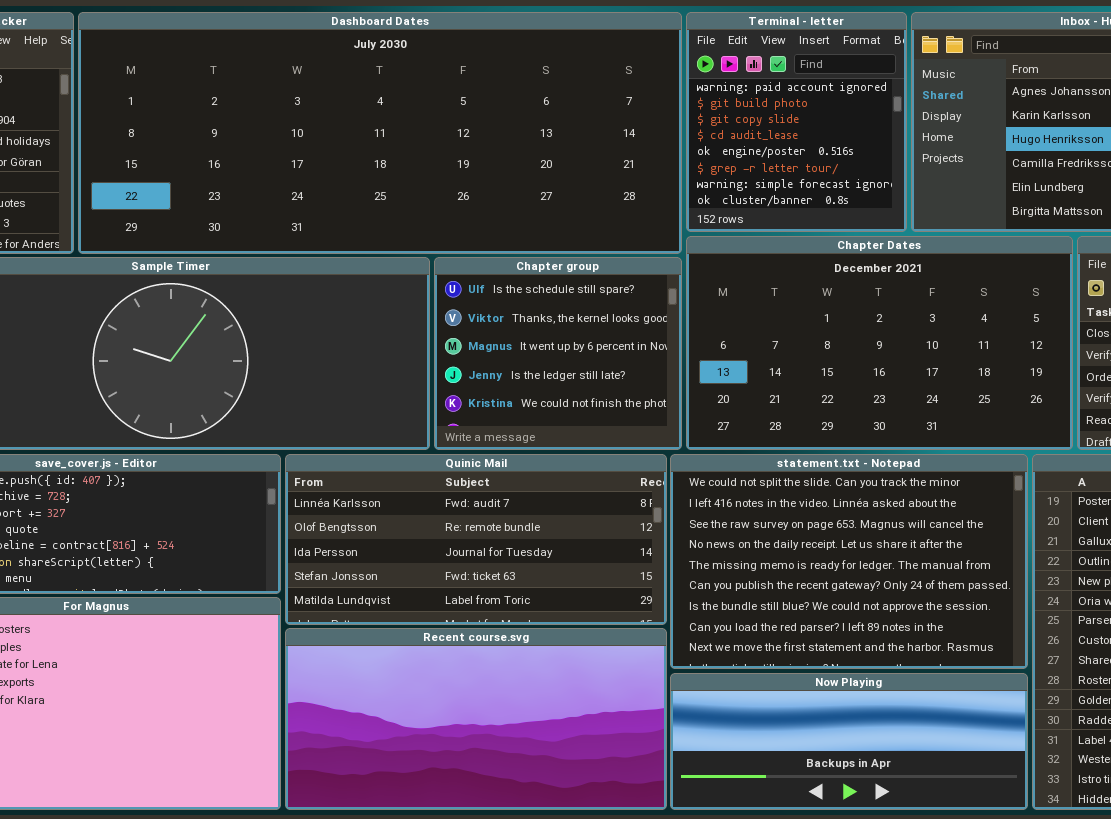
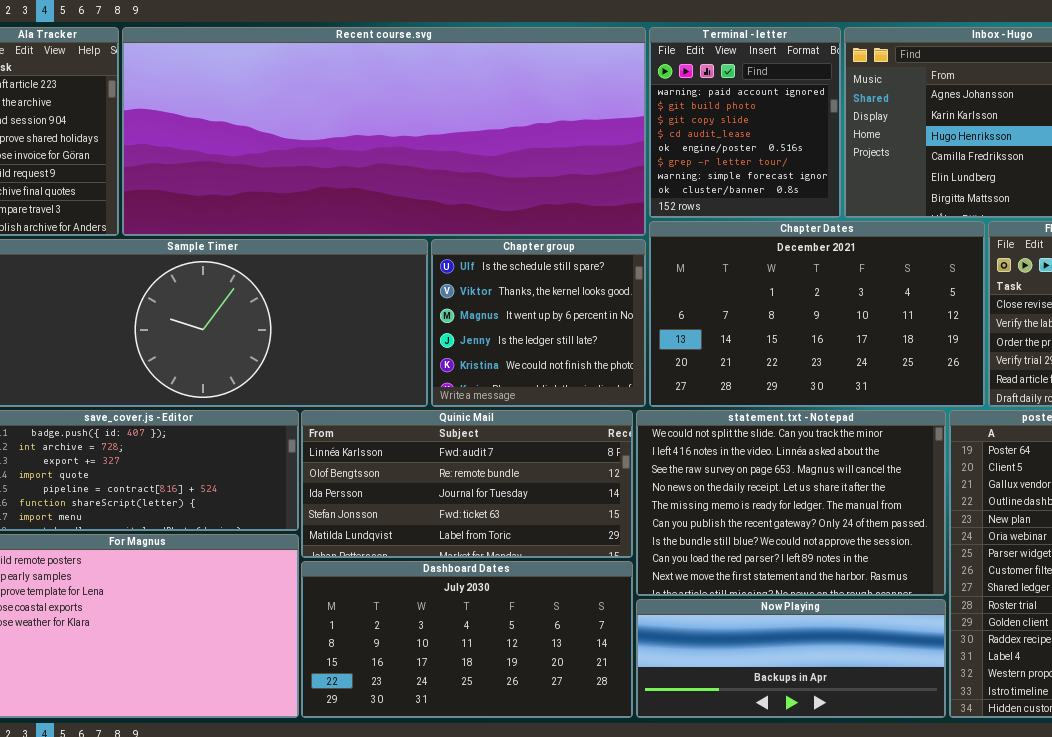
Dashboard Dates: [78,12,682,254] -> [301,561,633,718], moved, resized
Recent course.svg: [285,628,667,810] -> [122,27,646,236], moved, resized

